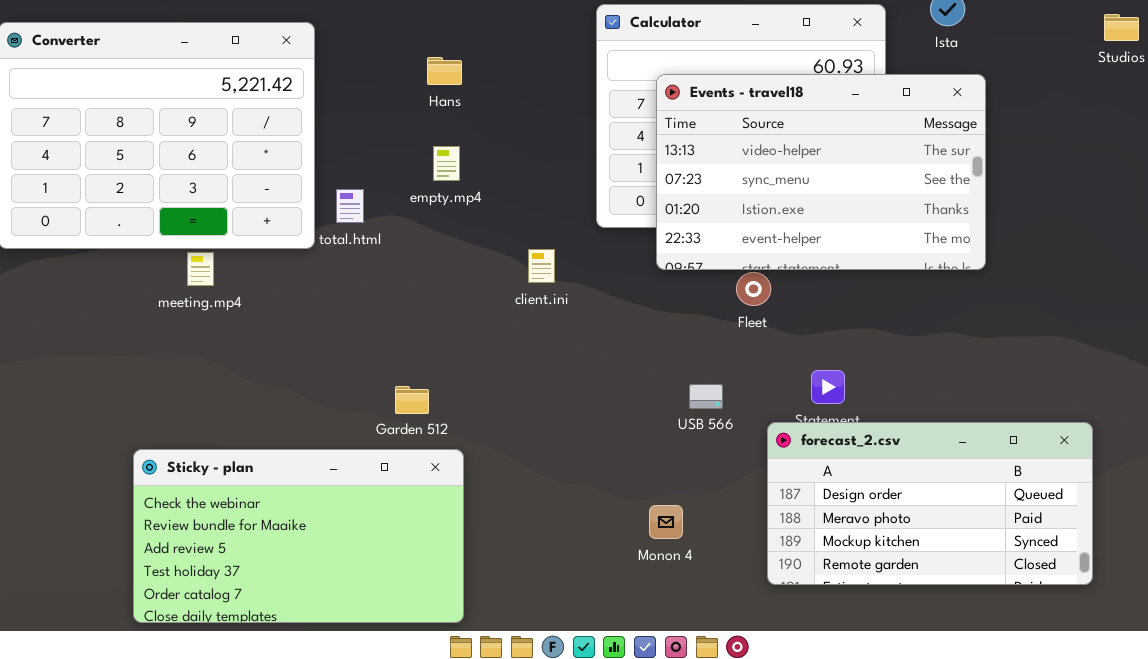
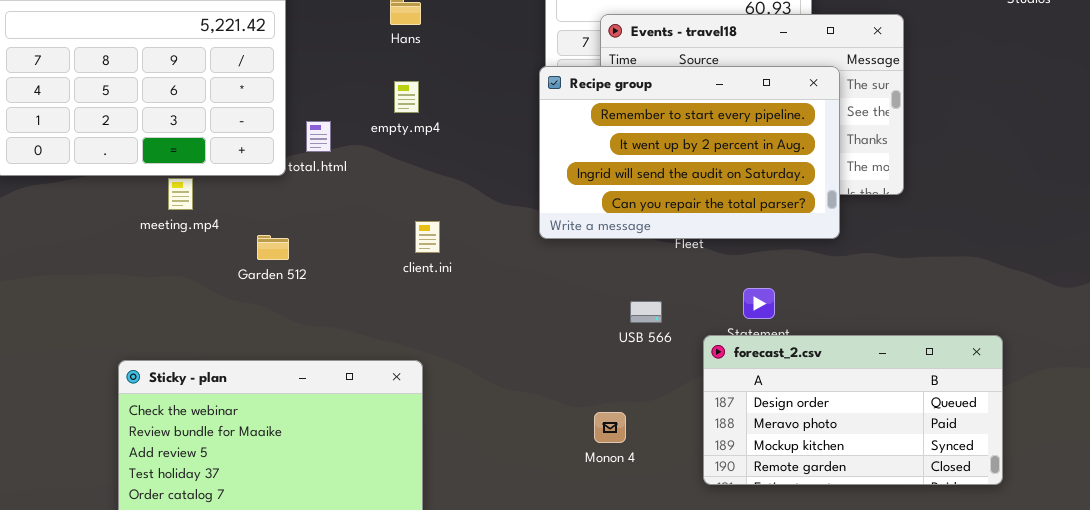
Recipe group: none -> [539,66,840,239], opened
client.ini: [528,249,555,283] -> [415,221,440,253], moved
Garden 512: [395,386,429,414] -> [257,235,289,260], moved

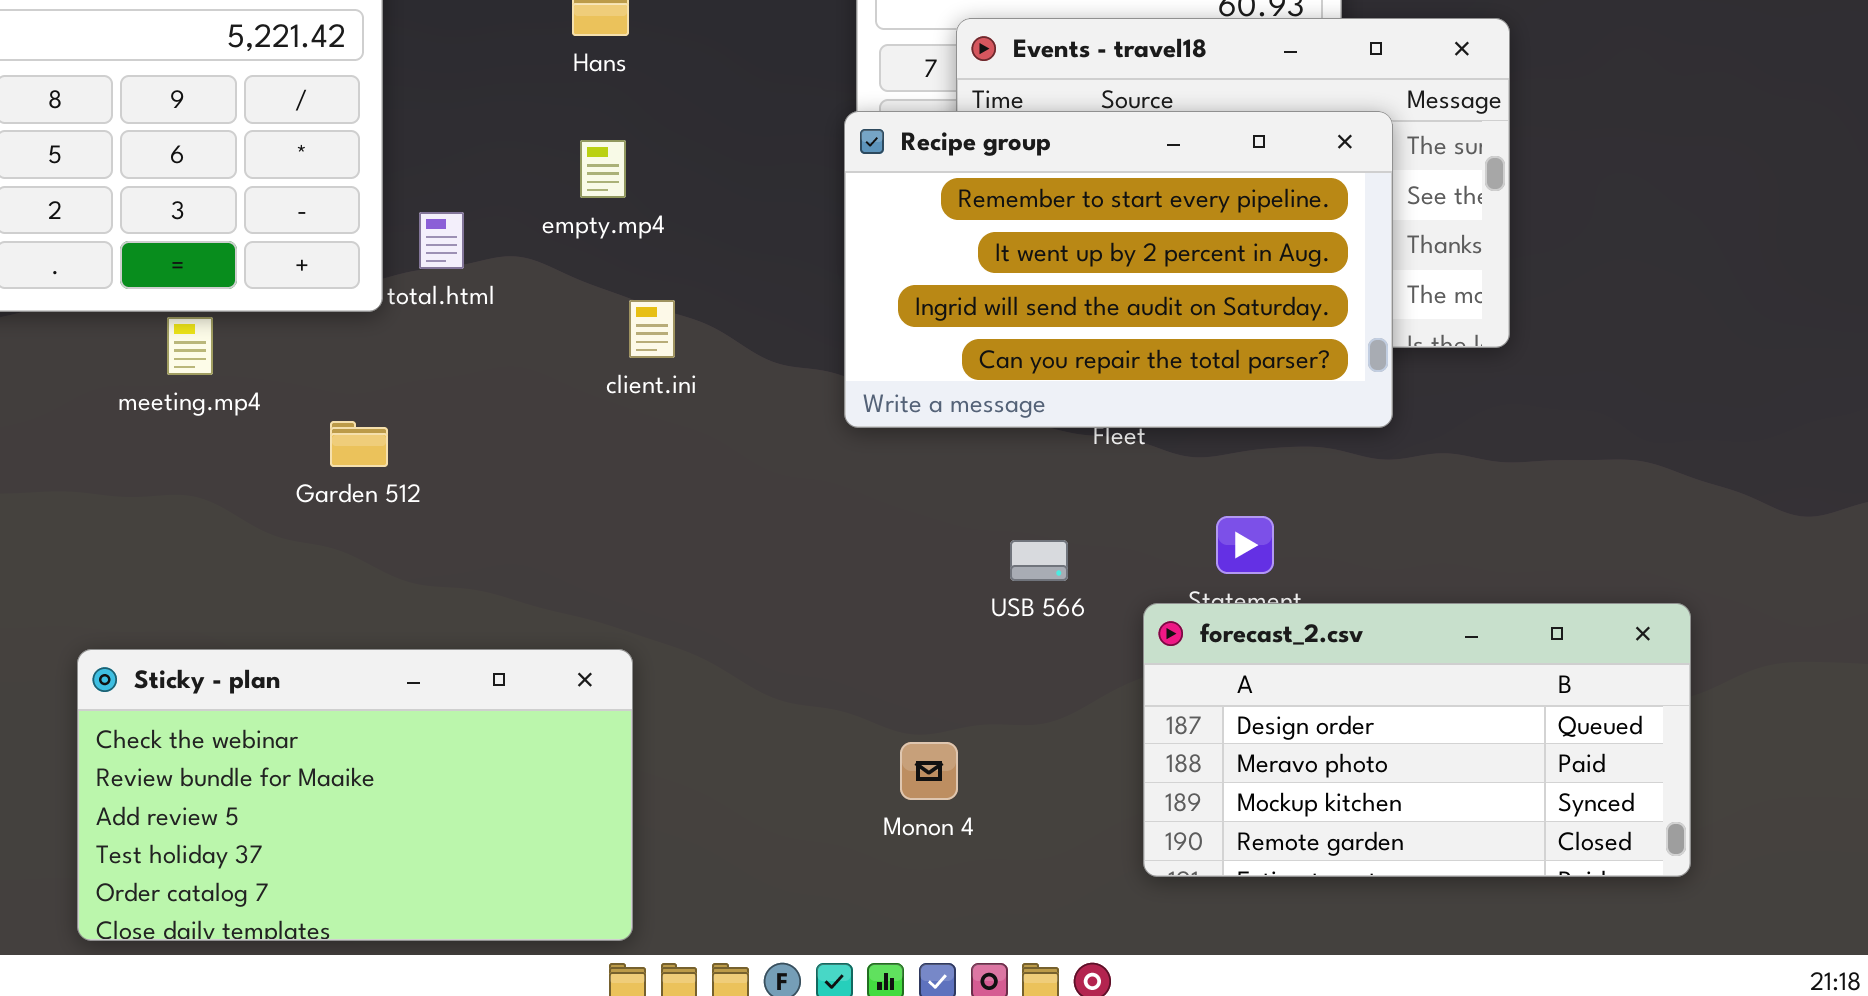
client.ini: [415,221,440,253] -> [629,300,675,358], moved
Monon 4: [594,412,626,443] -> [900,742,958,800], moved

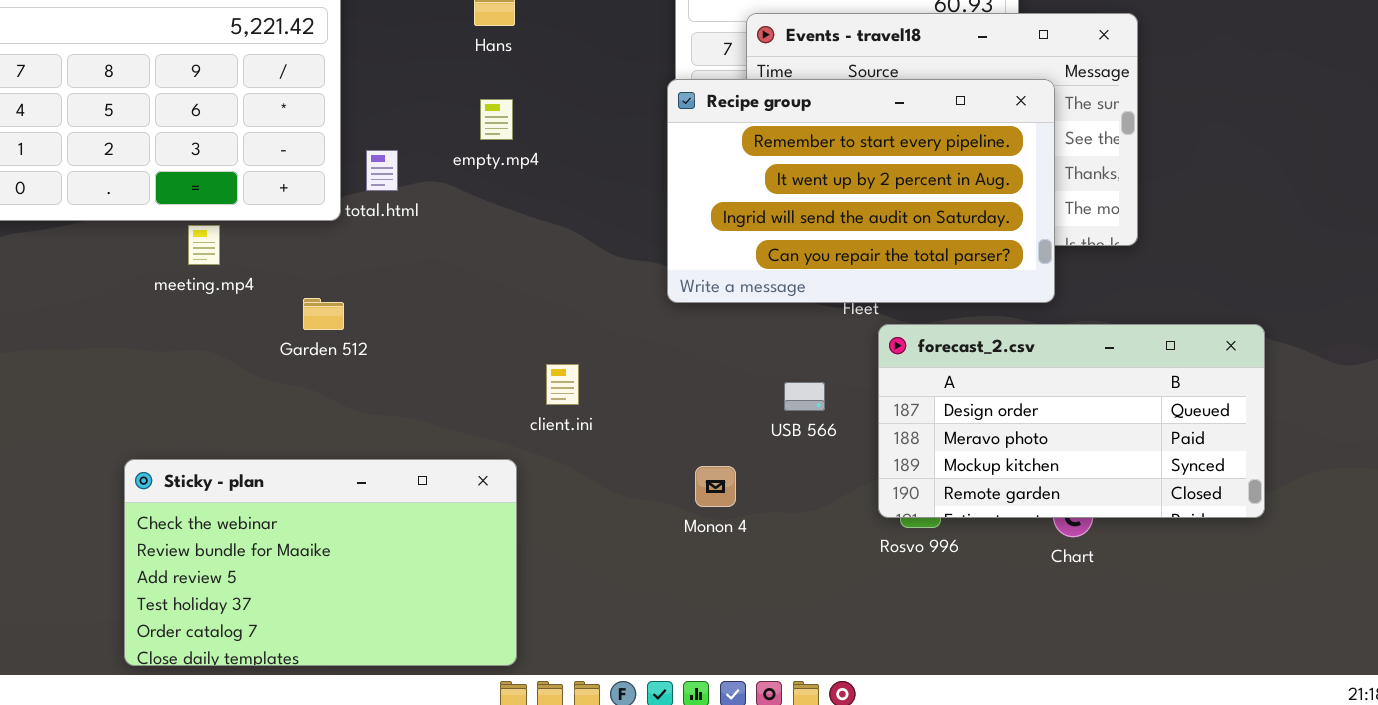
client.ini: [629,300,675,358] -> [546,364,579,405], moved
forecast_2.csv: [1143,603,1691,877] -> [878,324,1265,518], moved
Monon 4: [900,742,958,800] -> [695,466,736,507], moved

